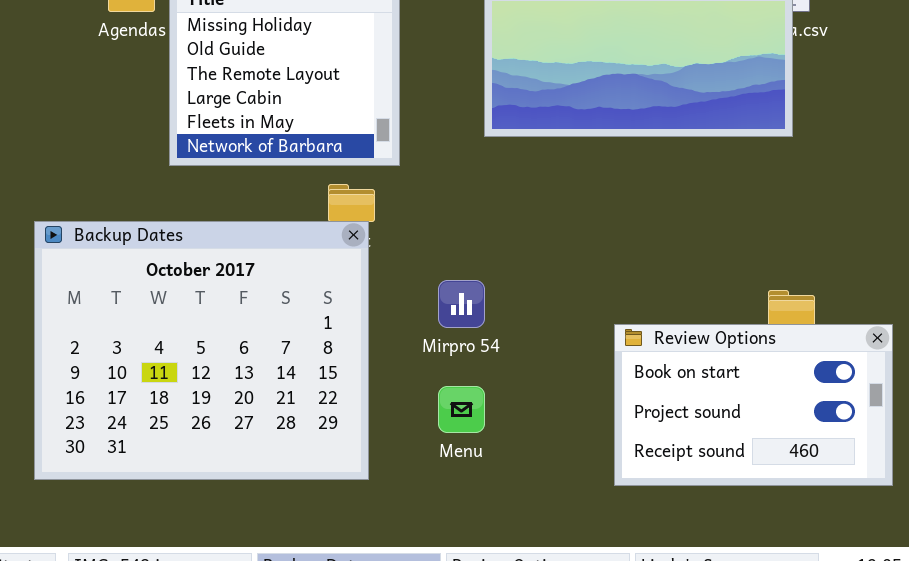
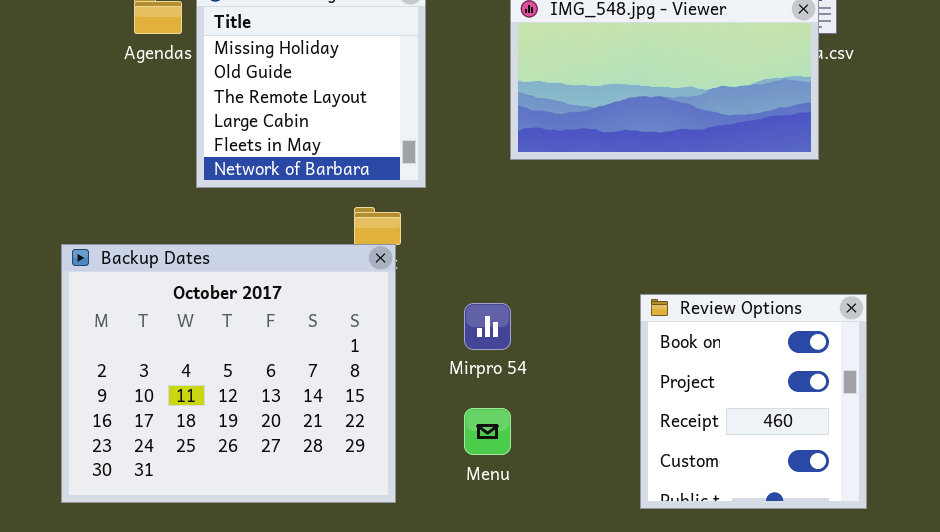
Review Options: [614,324,893,486] -> [640,294,867,509], resized

